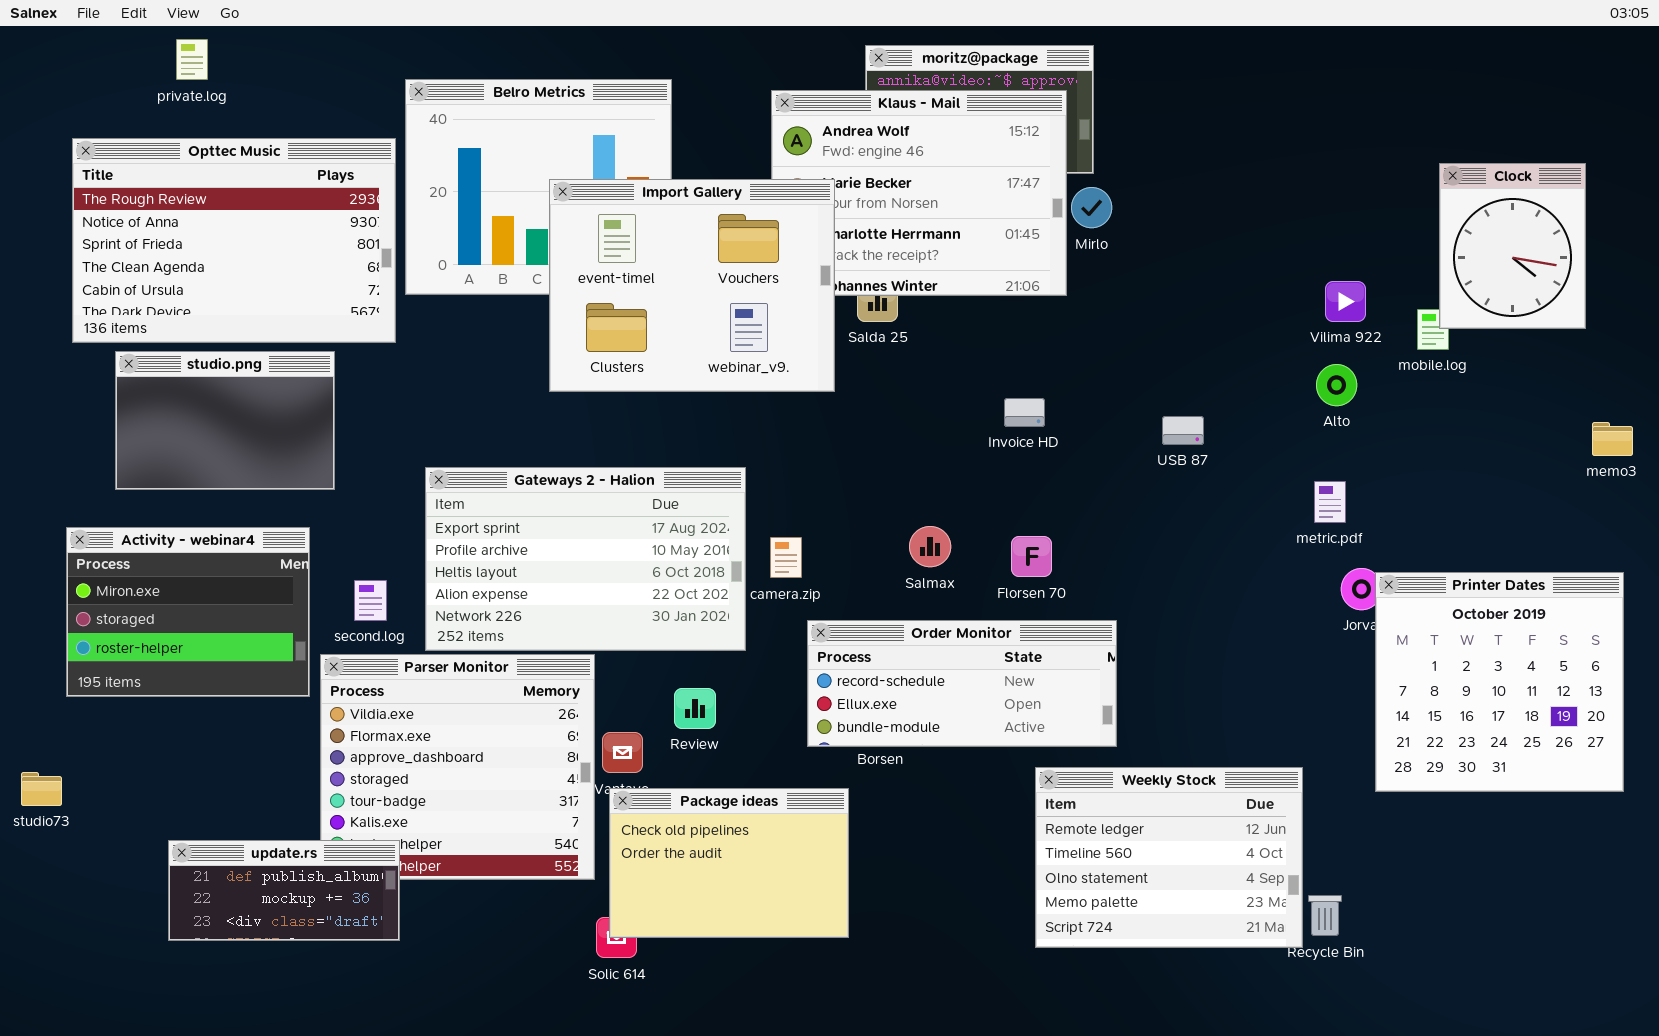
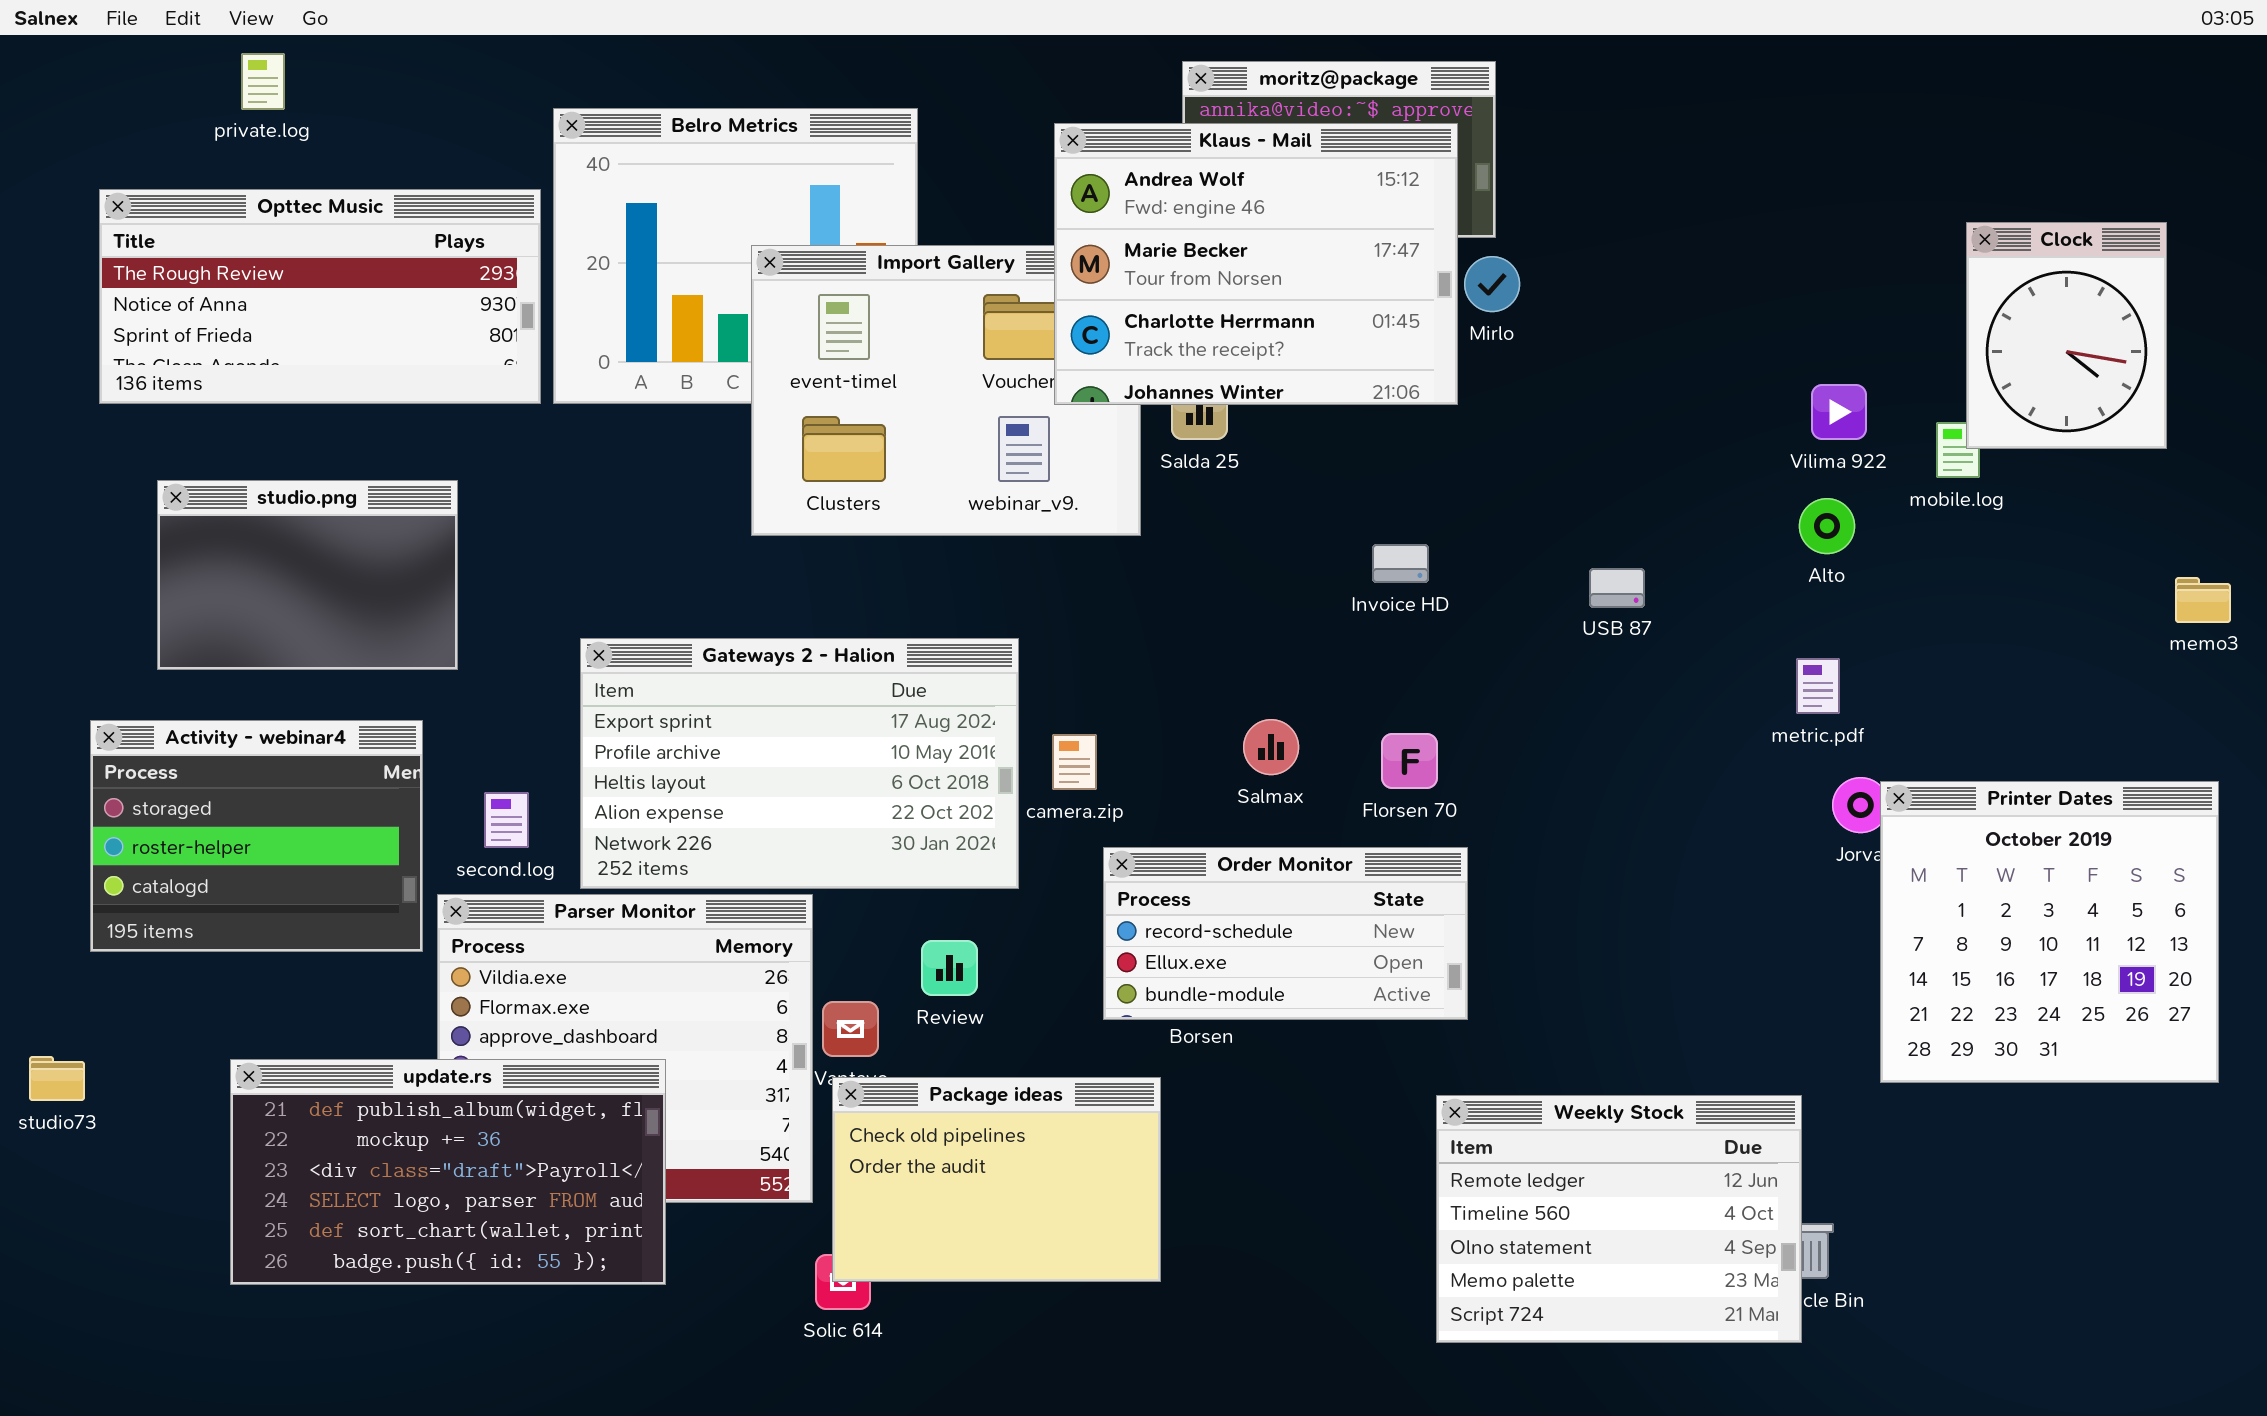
Klaus - Mail: [771,90,1067,296] -> [1054,123,1458,405], raised
Opttec Music: [72,138,396,343] -> [99,189,541,404], resized
Activity - webinar4: [66,527,310,697] -> [90,720,423,952], scrolled down 1 row
Order Monitor: [807,620,1117,747] -> [1103,847,1468,1020], resized
Weekly Stock: [1035,767,1303,948] -> [1436,1095,1802,1343], moved
update.rs: [168,840,400,941] -> [230,1059,666,1285], resized

